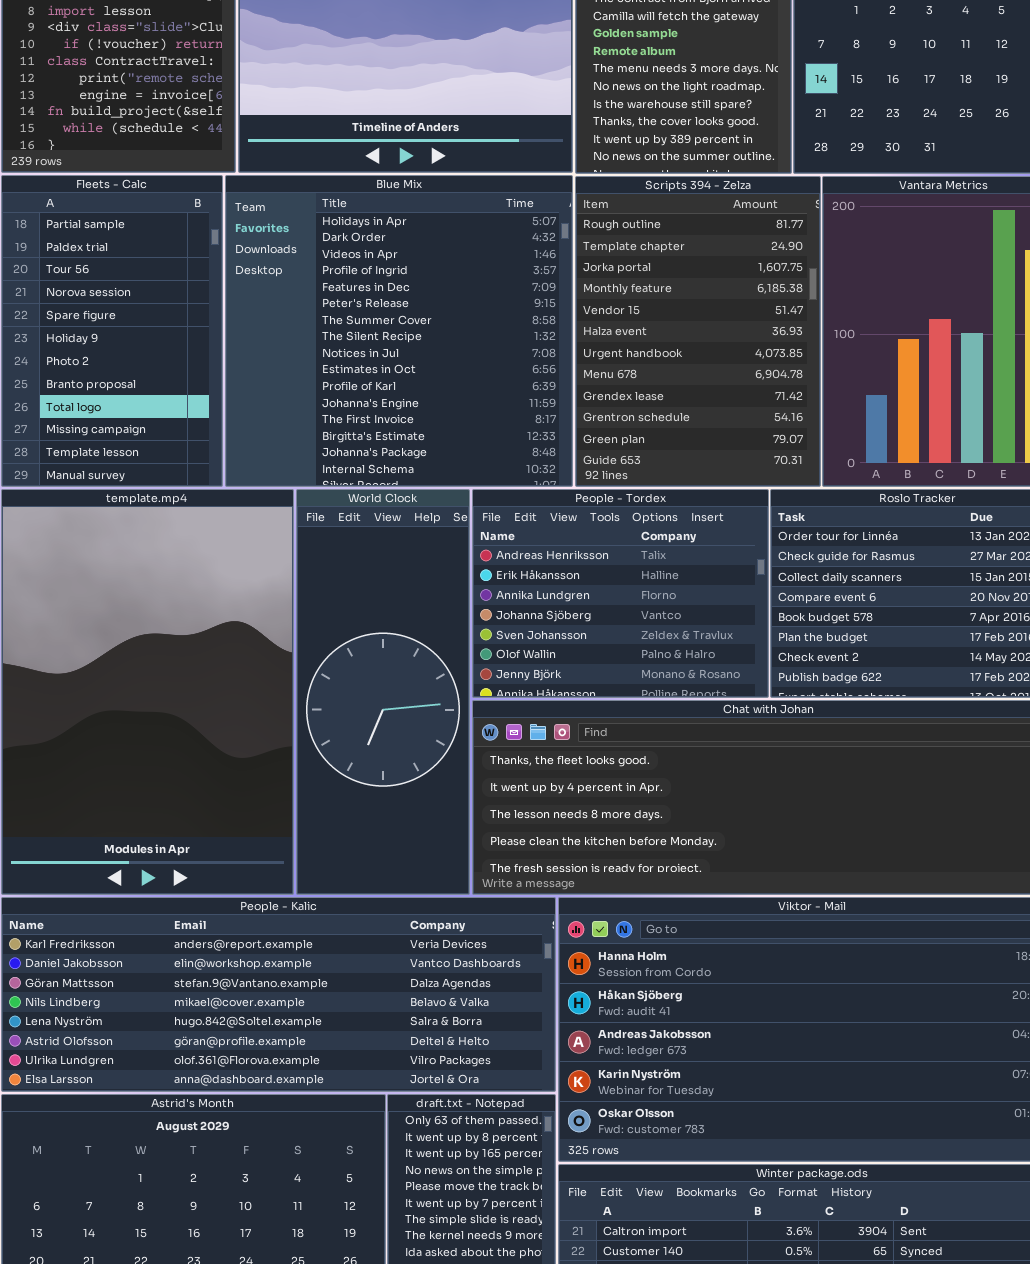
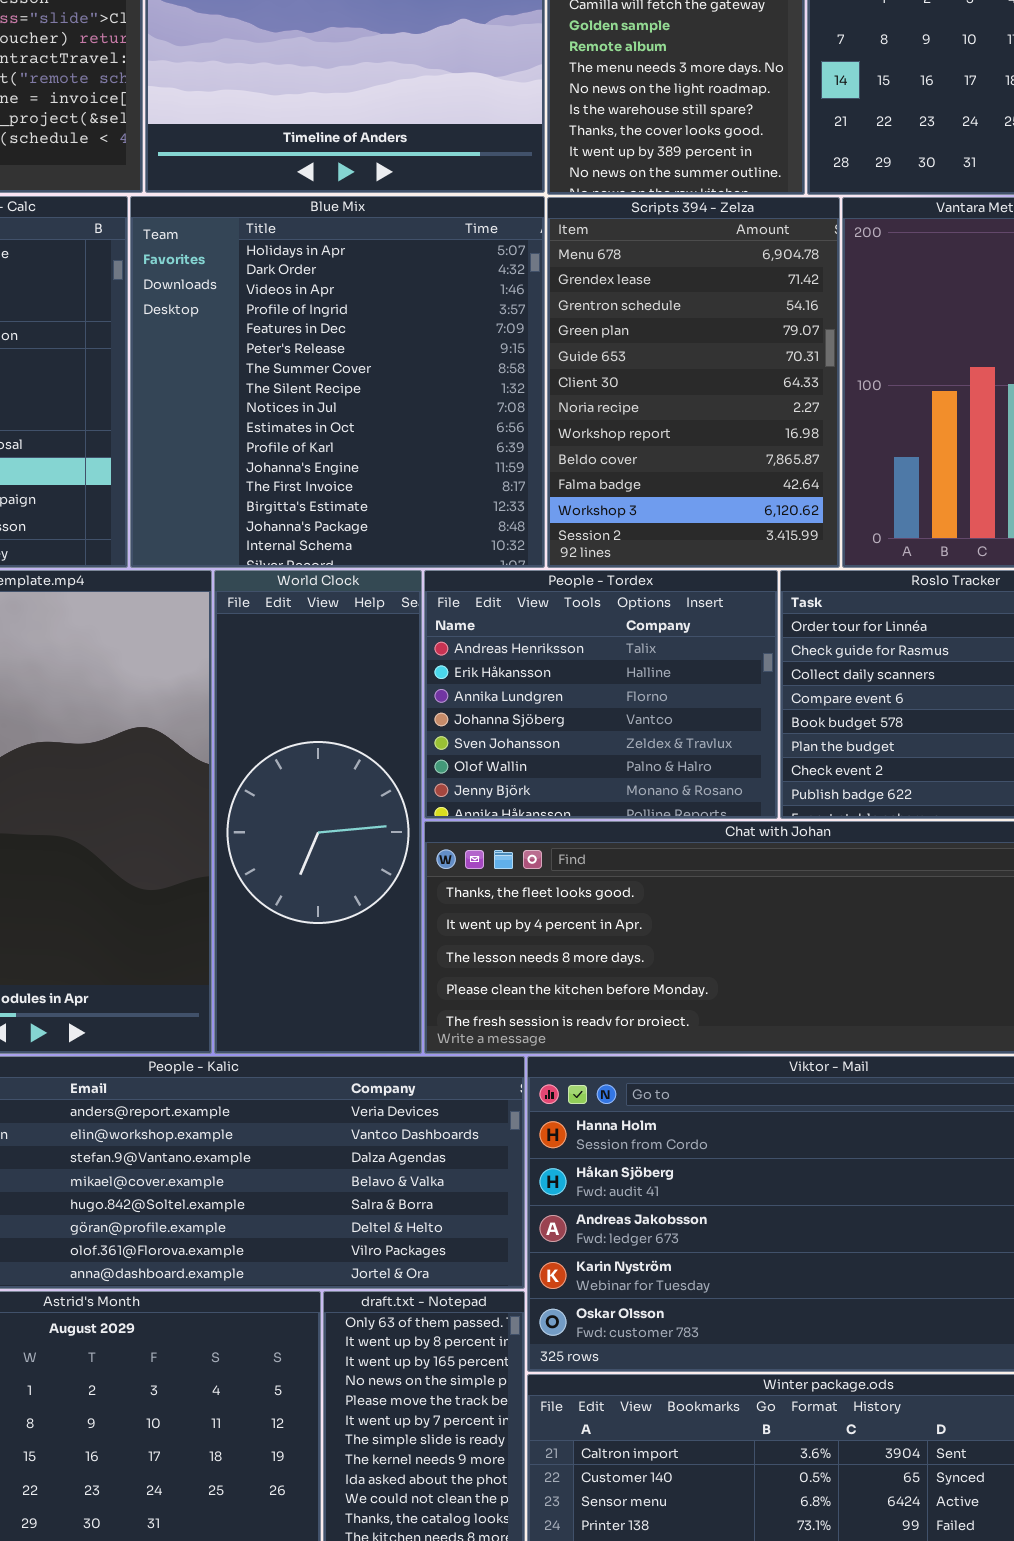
Scripts 394 - Zelza: [575,176,821,487] -> [547,197,840,568], scrolled down 7 rows

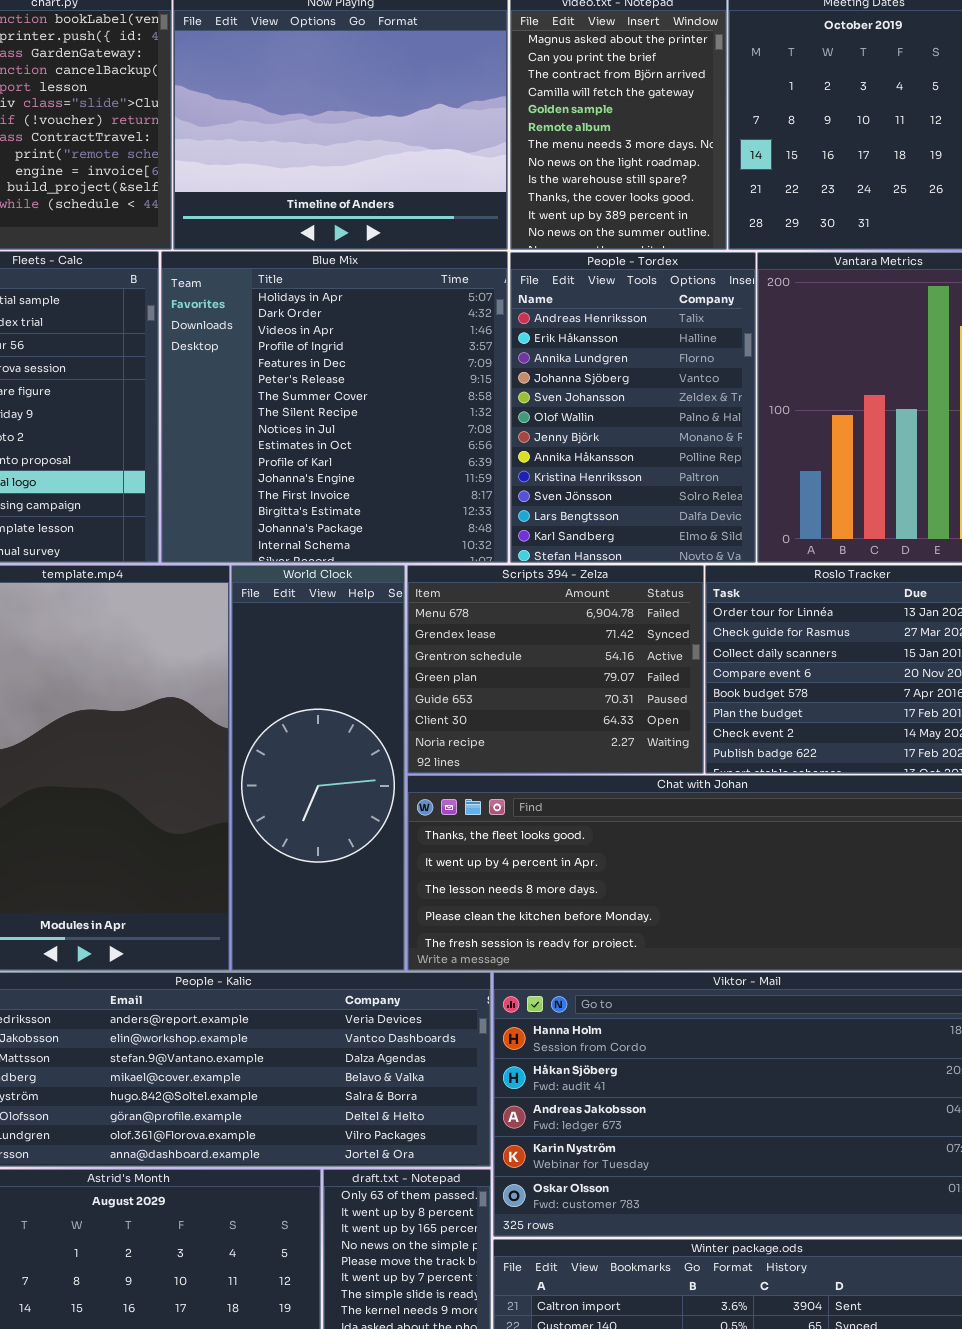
Scripts 394 - Zelza: [547,197,840,568] -> [407,565,704,774], moved, resized
People - Tordex: [424,570,778,819] -> [510,252,756,563], moved, resized

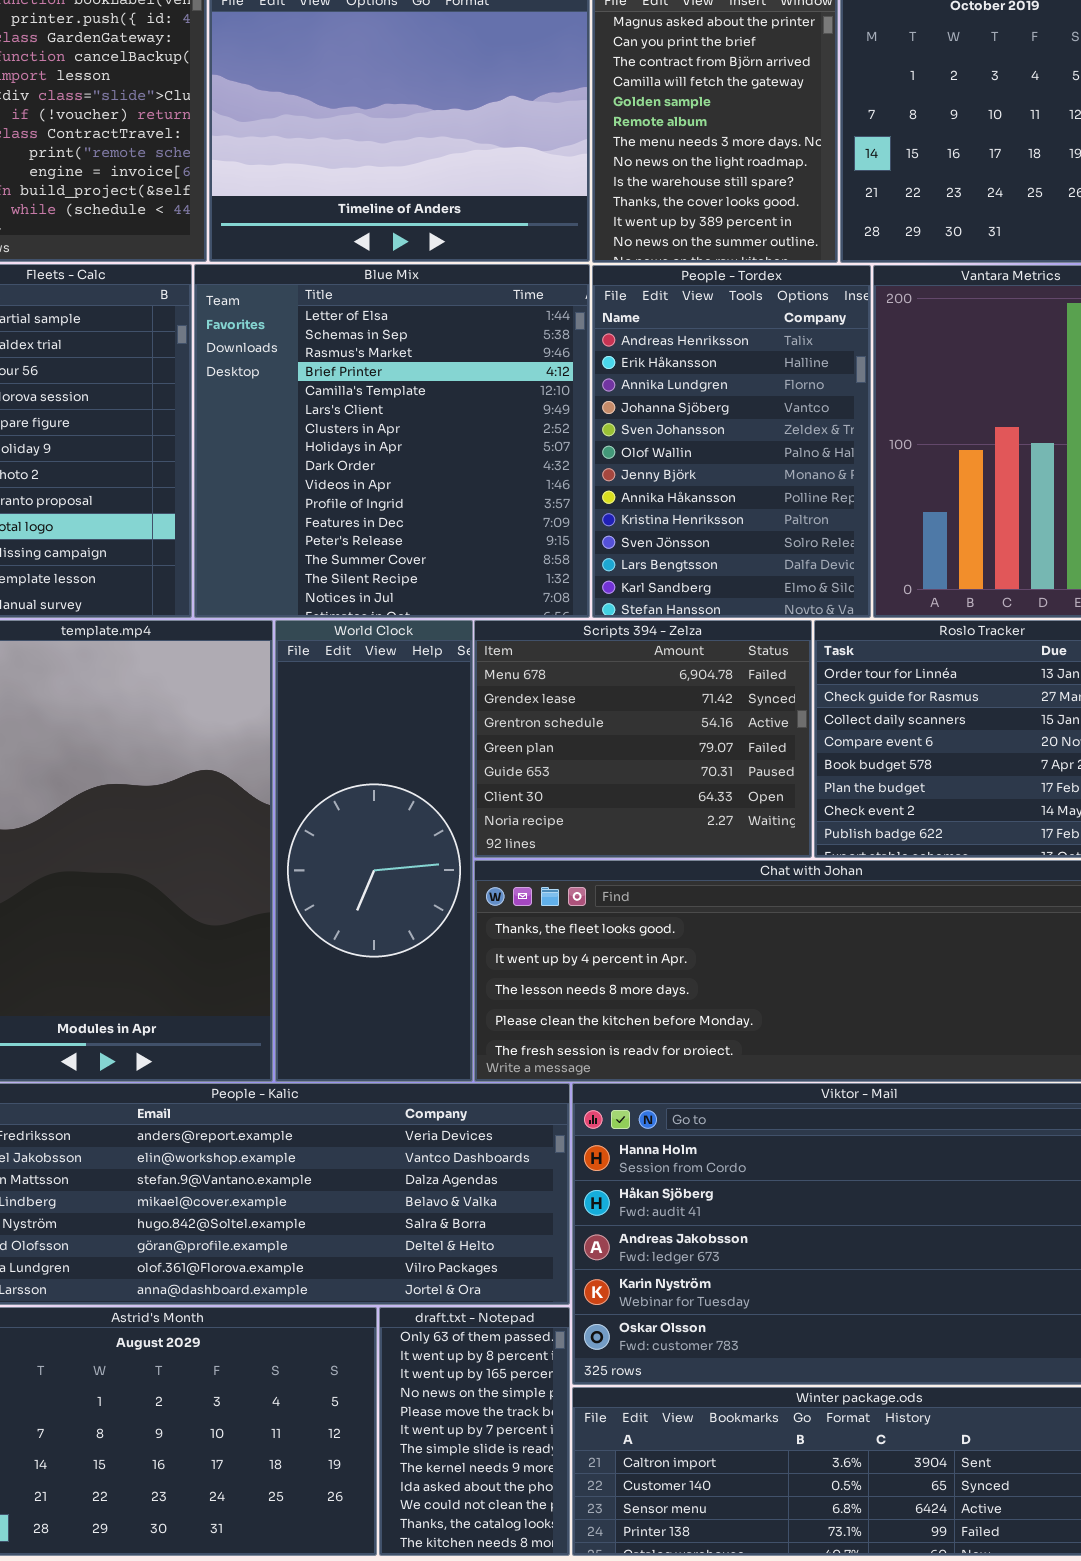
Blue Mix: [161,251,508,563] -> [194,264,590,618], scrolled up 7 rows

